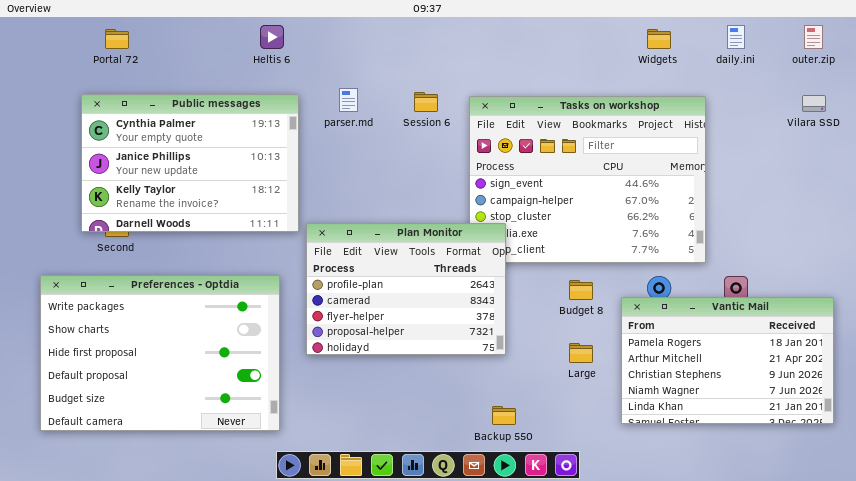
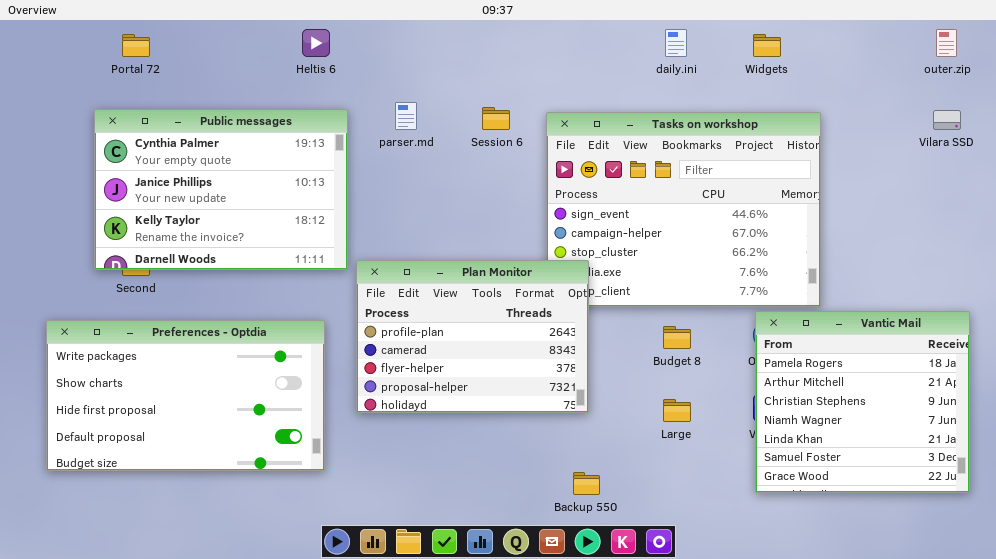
daily.ini: [727,25,745,49] -> [665,29,687,57], moved
Preferences - Optdia: [40,275,280,431] -> [46,320,325,471], resized
Vantic Mail: [621,297,834,424] -> [755,311,970,493], resized

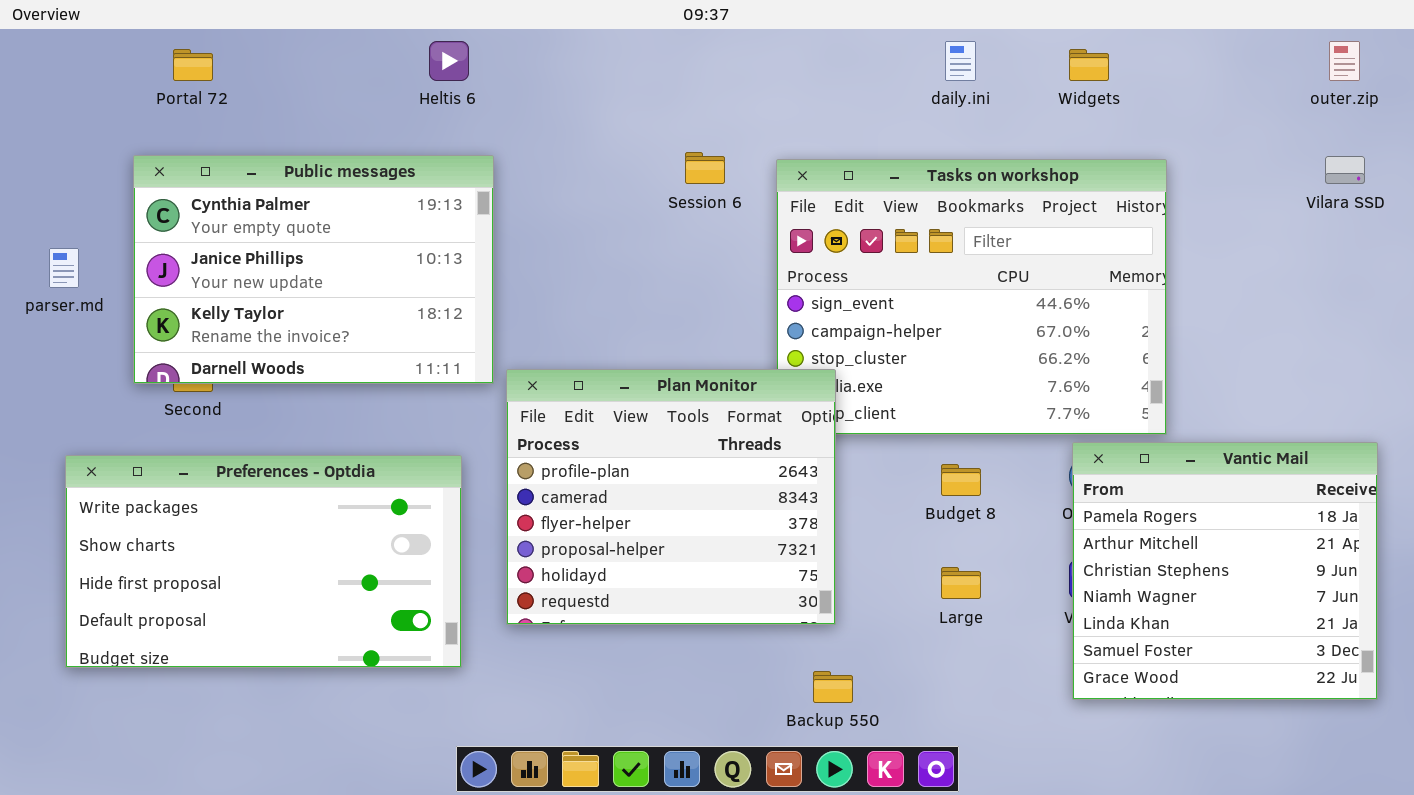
parser.md: [395,102,417,130] -> [49,248,79,288], moved
Plan Monitor: [356,260,589,413] -> [506,369,836,625], resized

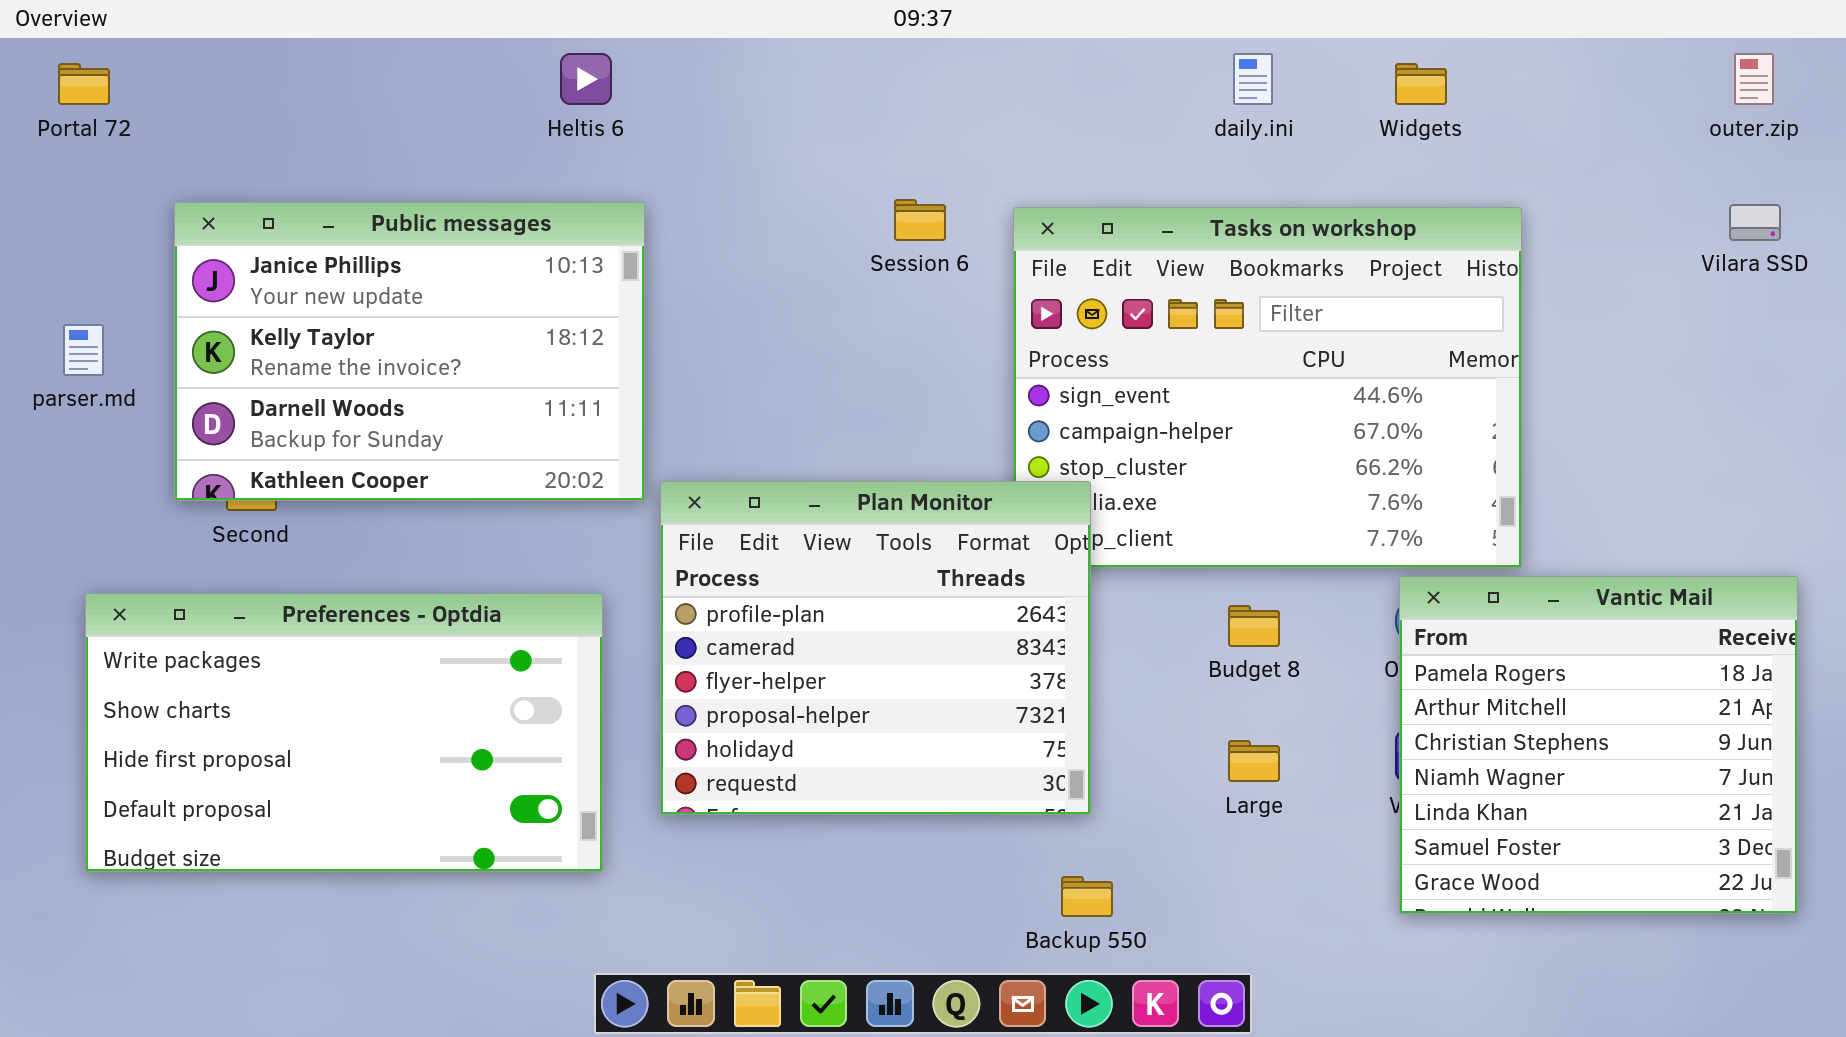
Portal 72: [173,49,213,81] -> [58,63,110,105], moved
Public messages: [133,155,494,384] -> [174,202,645,501], scrolled down 1 row

